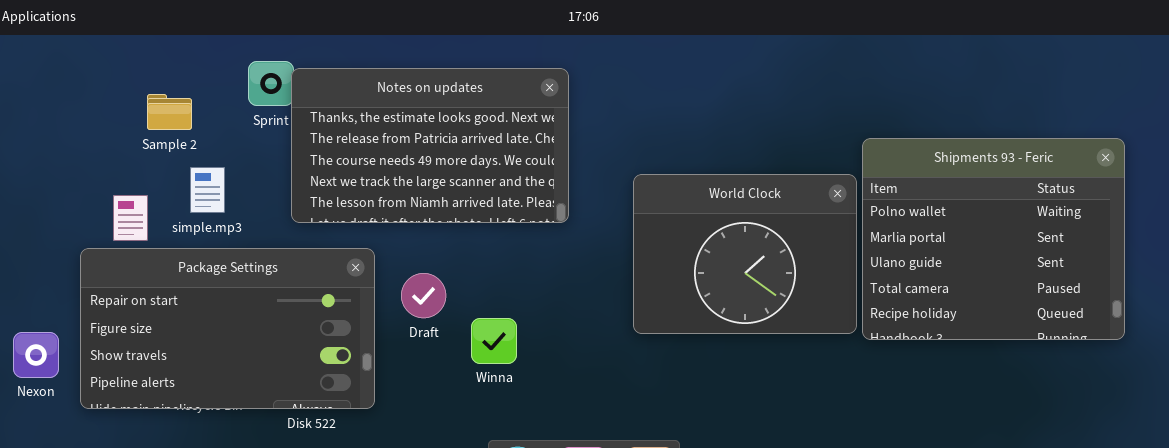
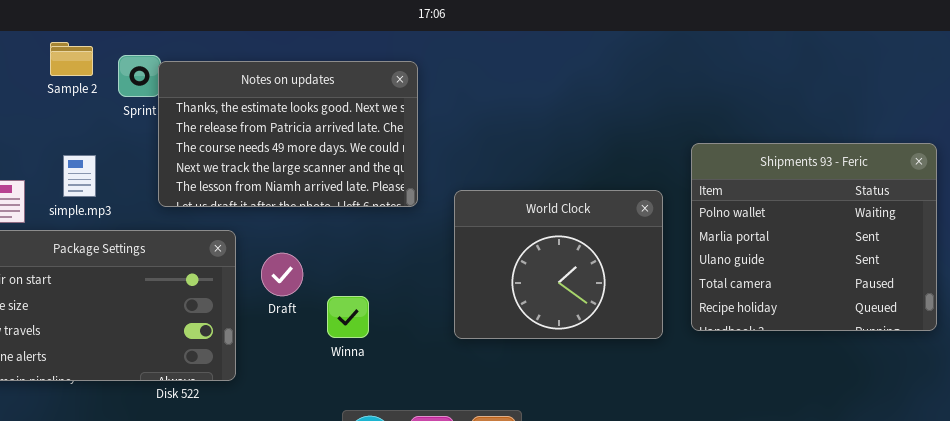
Sample 2: [147,94,192,130] -> [50,42,93,76], moved
Shipments 93 - Feric: [862,138,1125,340] -> [691,143,937,331], moved
World Clock: [633,174,857,334] -> [454,190,663,339], moved

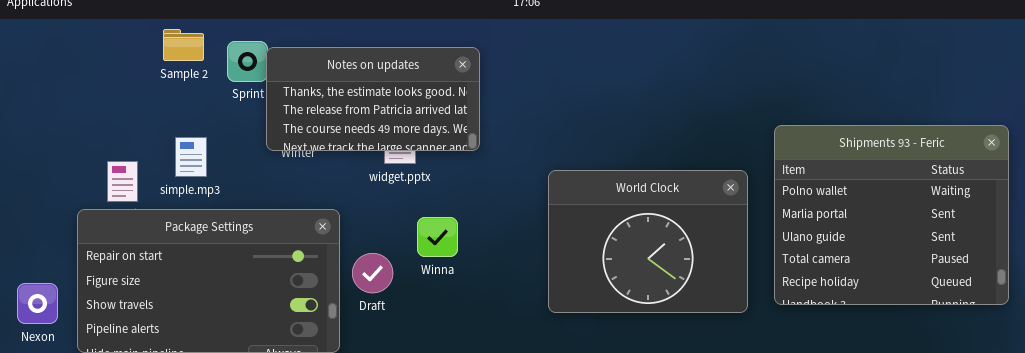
Notes on updates: [158,61,418,207] -> [266,47,480,151], resized
Draft: [261,253,303,296] -> [352,253,393,293], moved
Winna: [327,296,369,338] -> [417,217,458,257], moved

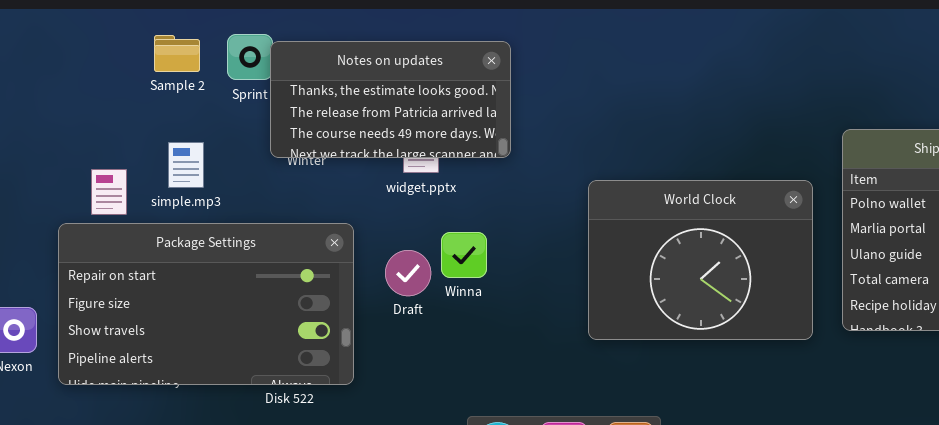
Sample 2: [163,29,204,61] -> [154,35,200,72], moved
Draft: [352,253,393,293] -> [385,250,431,296], moved

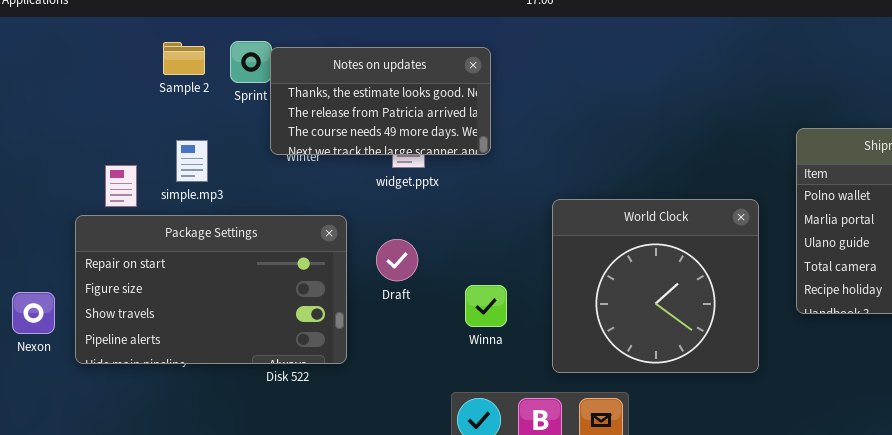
World Clock: [588,180,813,340] -> [552,199,759,373], moved, resized
Winna: [441,232,487,278] -> [465,285,507,327], moved

